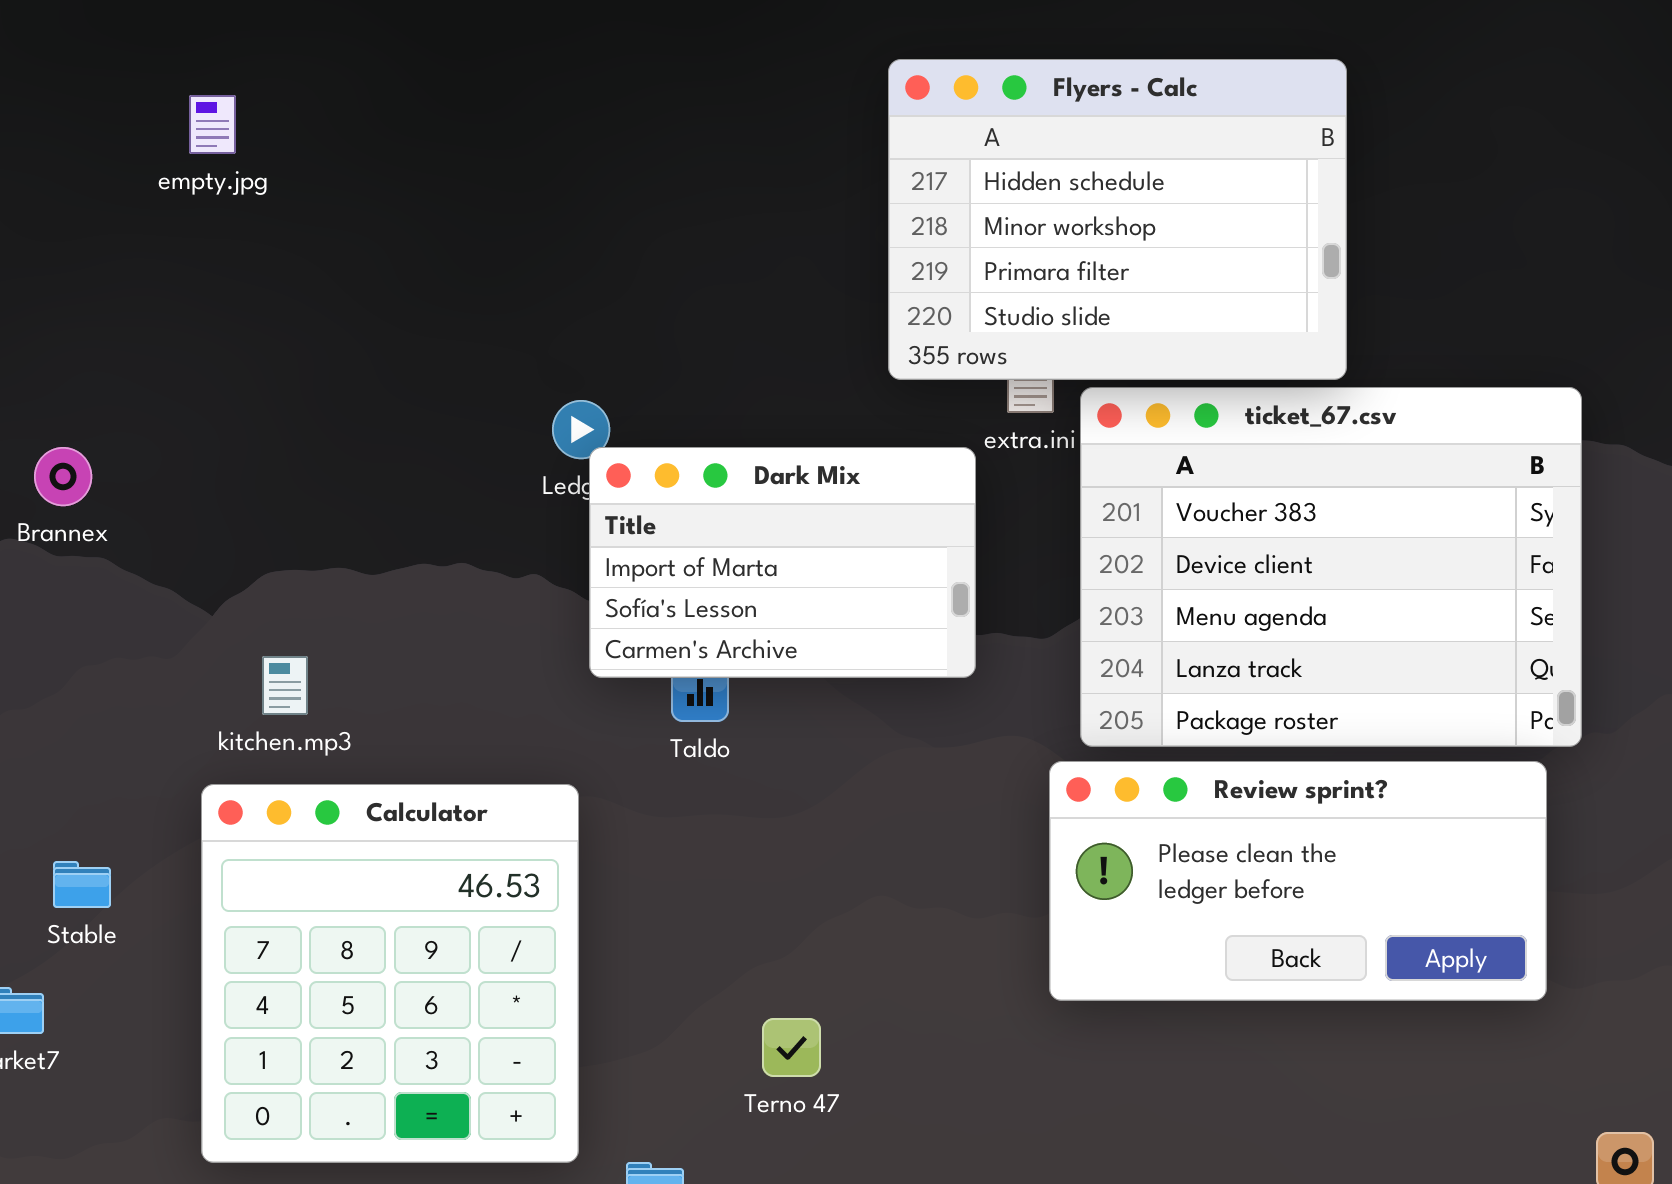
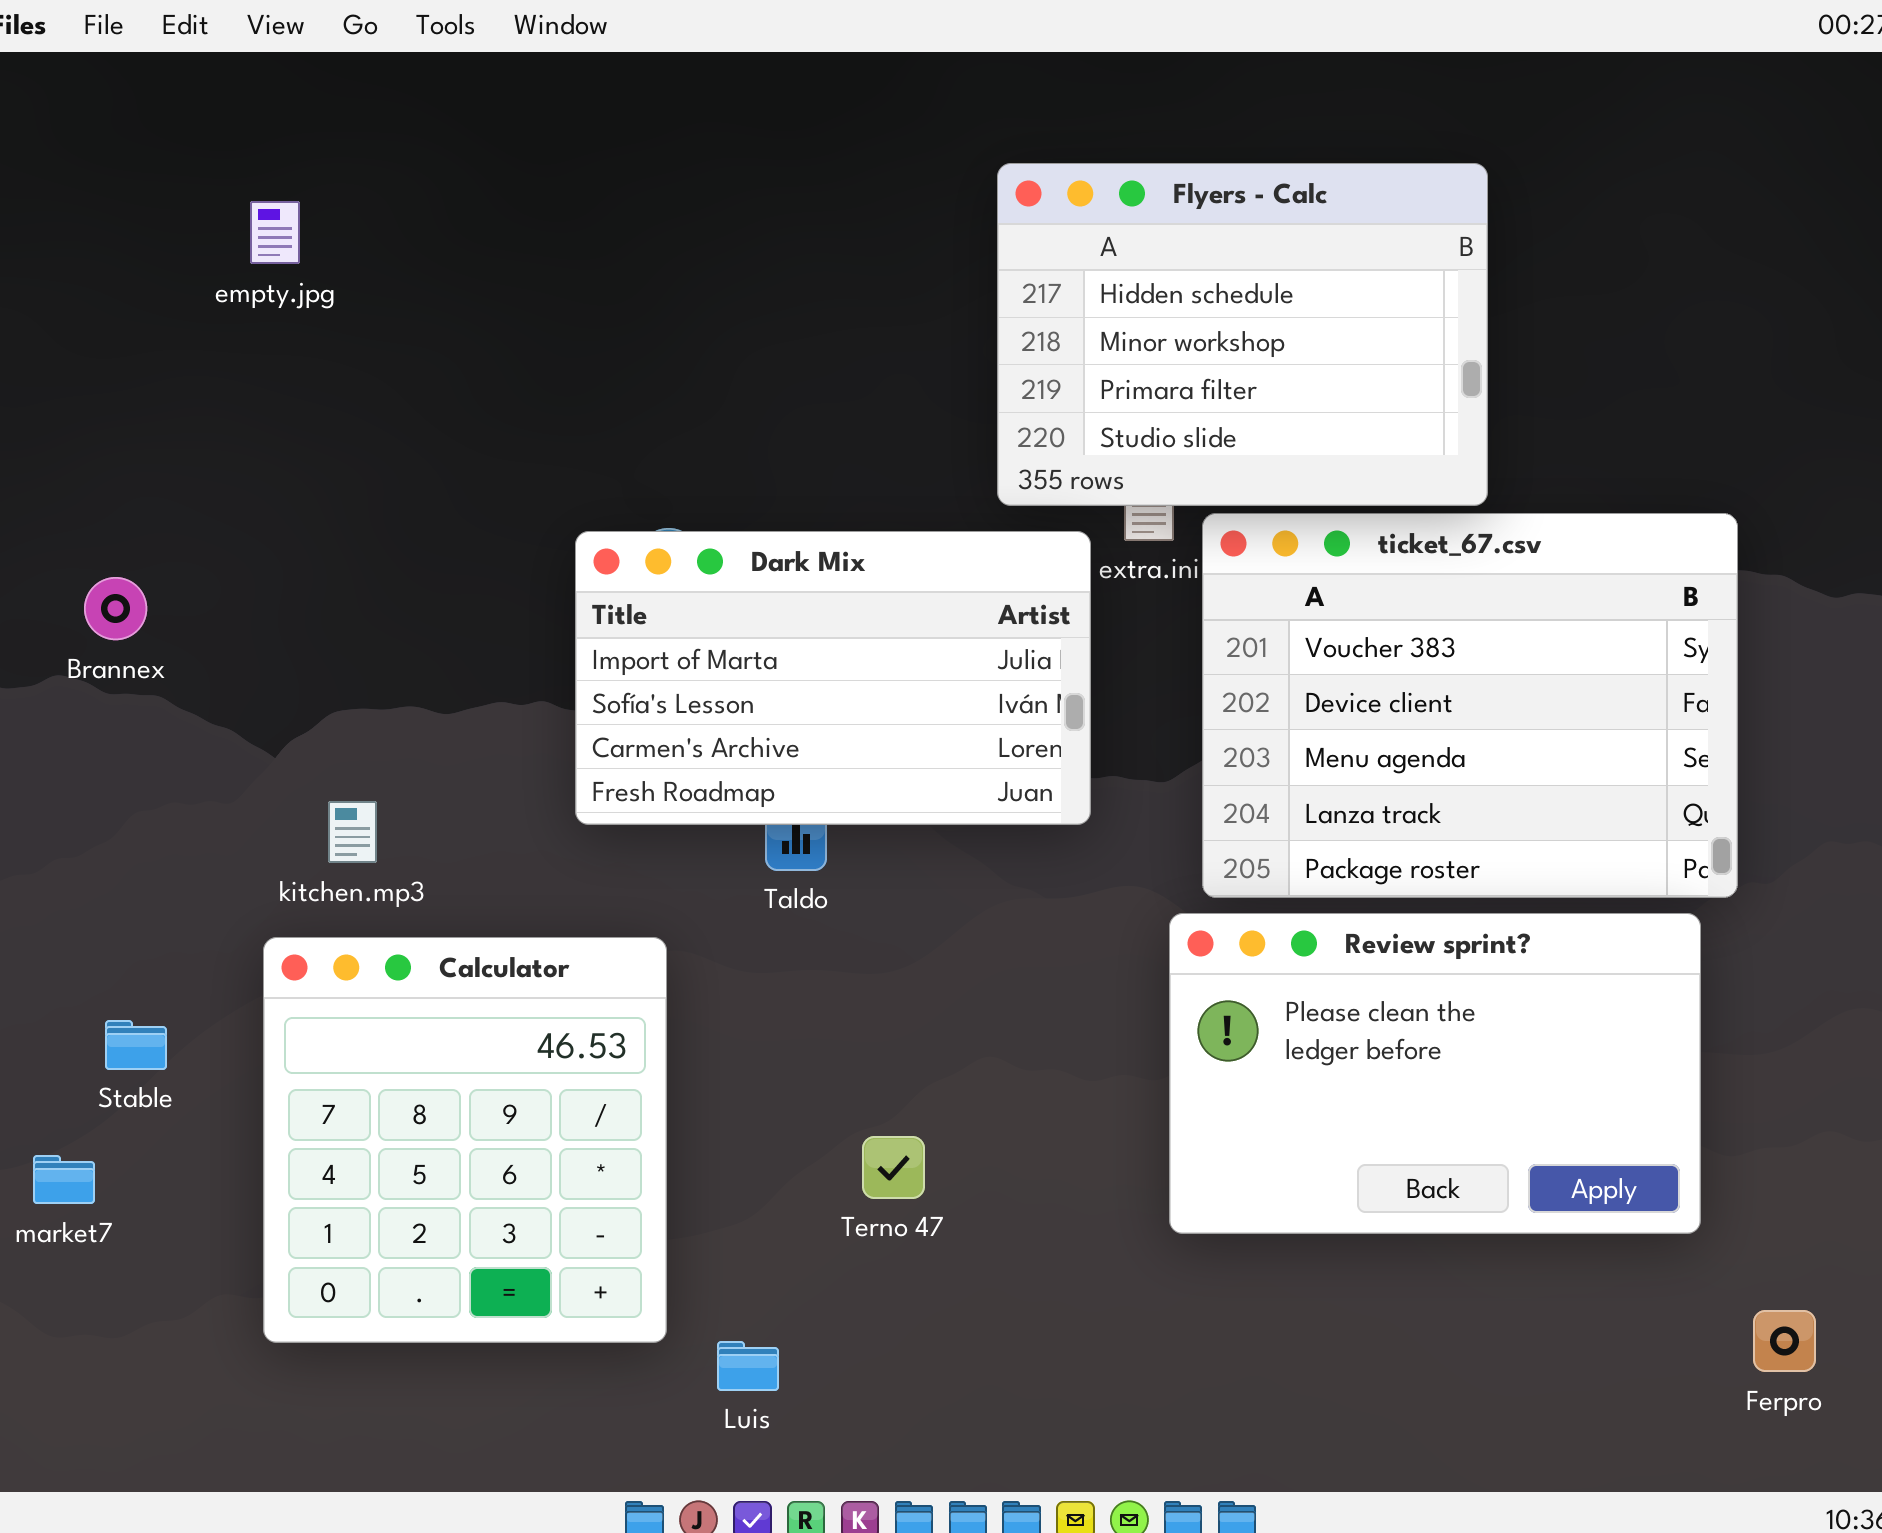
Dark Mix: [589,447,976,678] -> [575,531,1091,825], resized
Review sprint?: [1049,761,1547,1001] -> [1169,913,1701,1234], resized
Terno 47: [762,1018,821,1077] -> [862,1136,925,1199], moved

